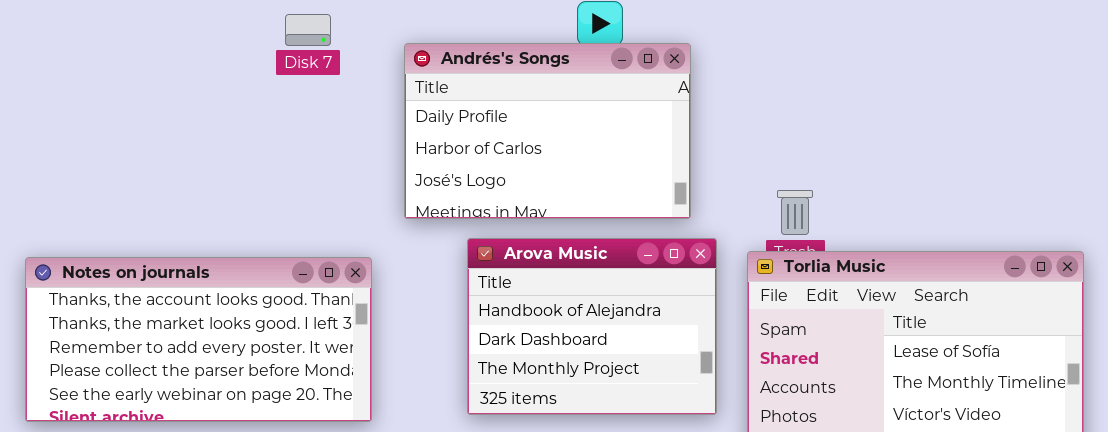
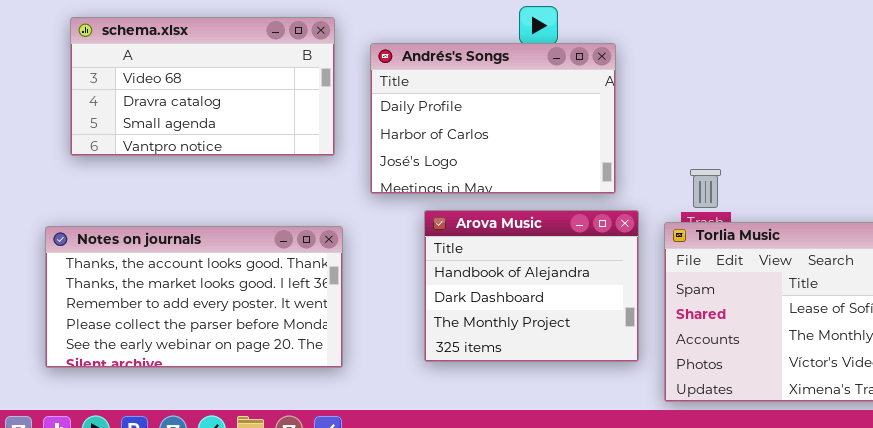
schema.xlsx: none -> [70,17,335,156], opened

